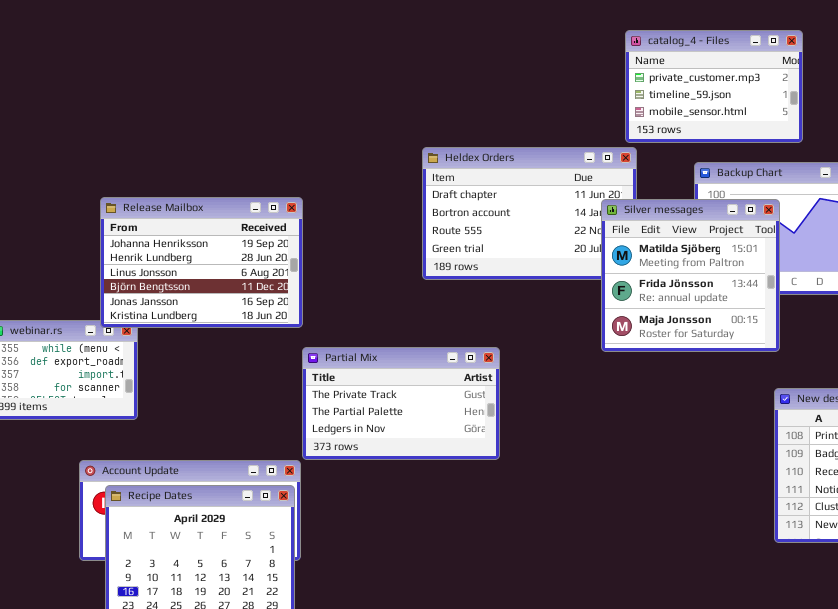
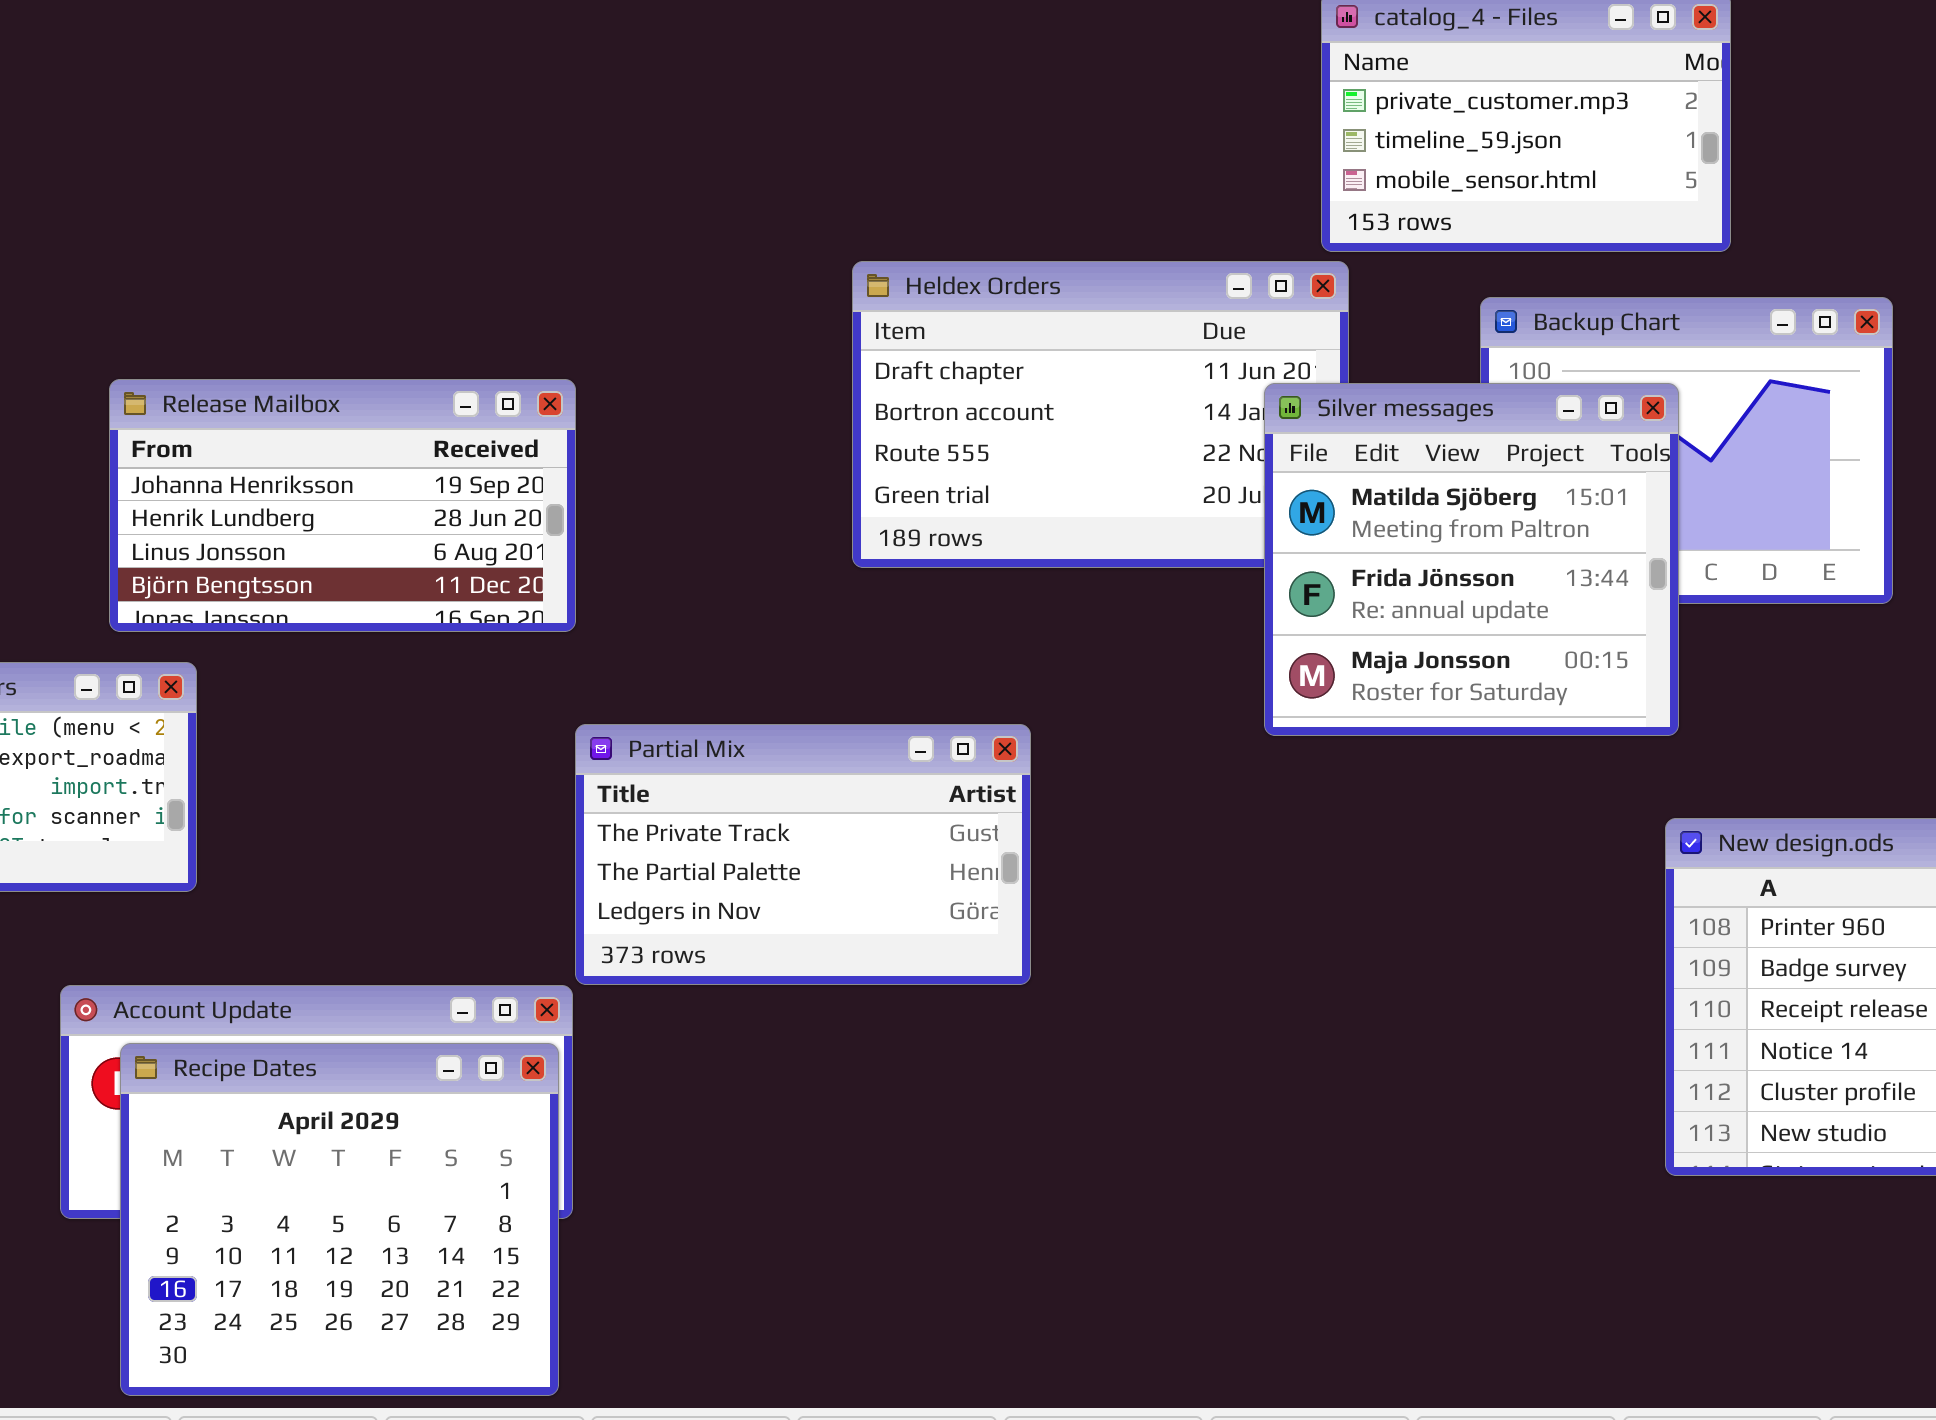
Release Mailbox: [100,197,303,328] -> [109,379,576,632], resized

